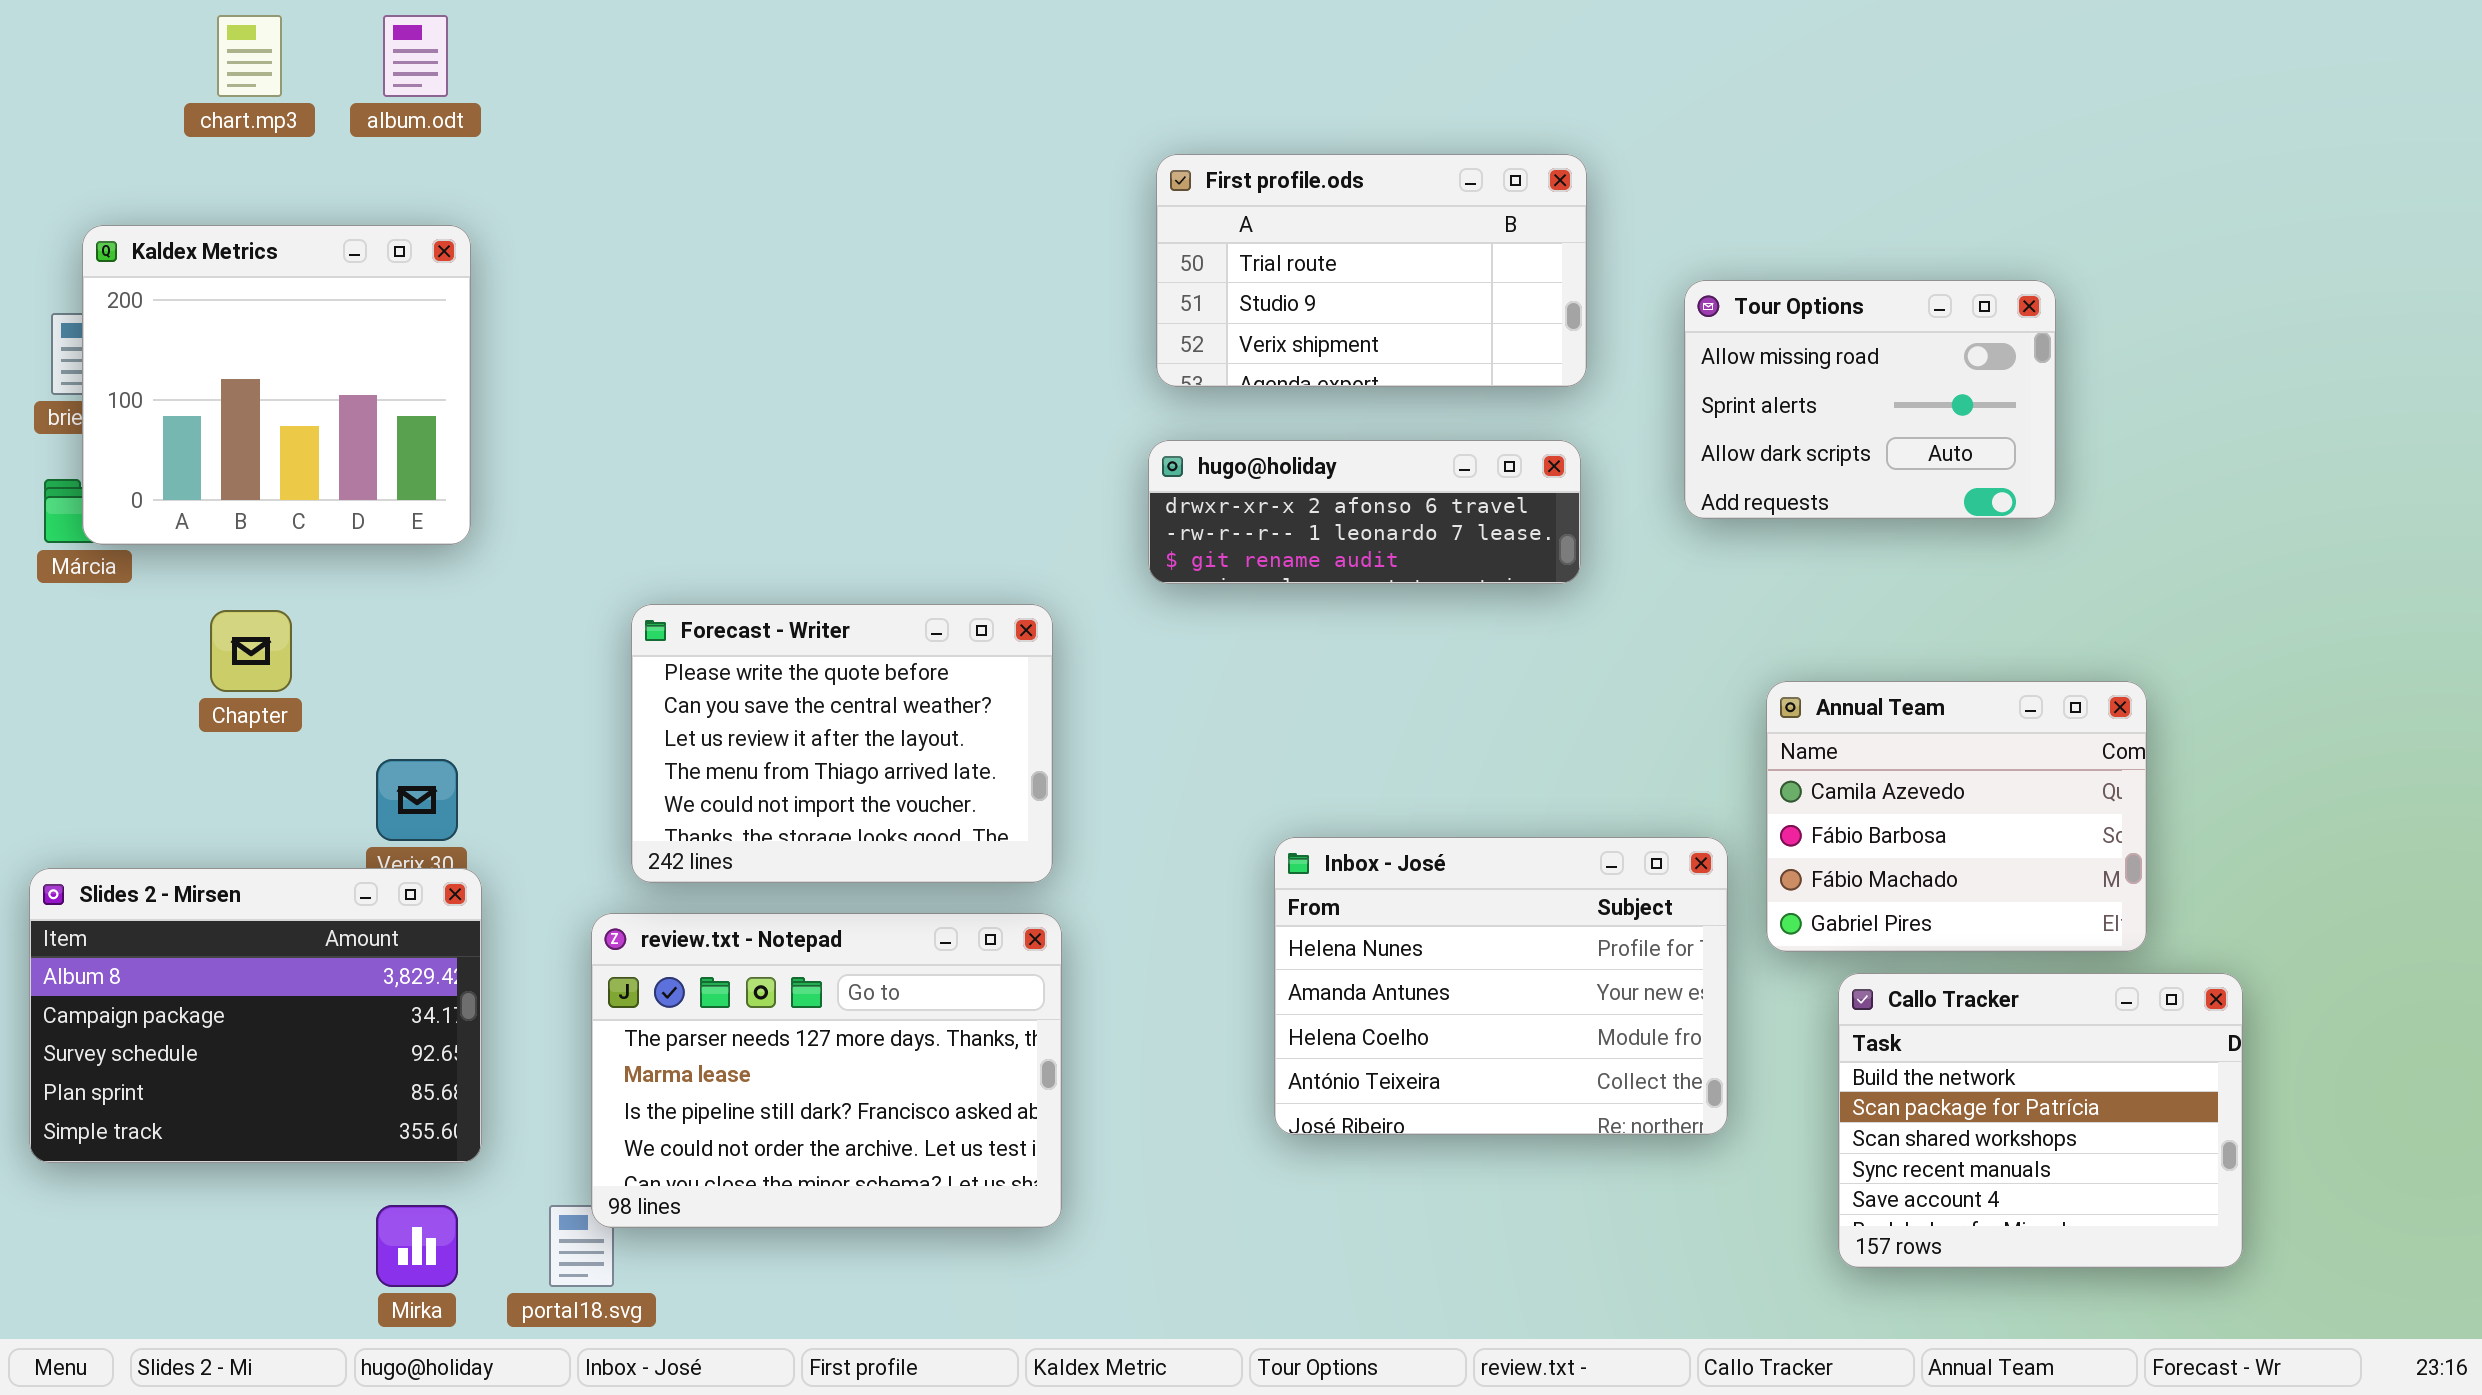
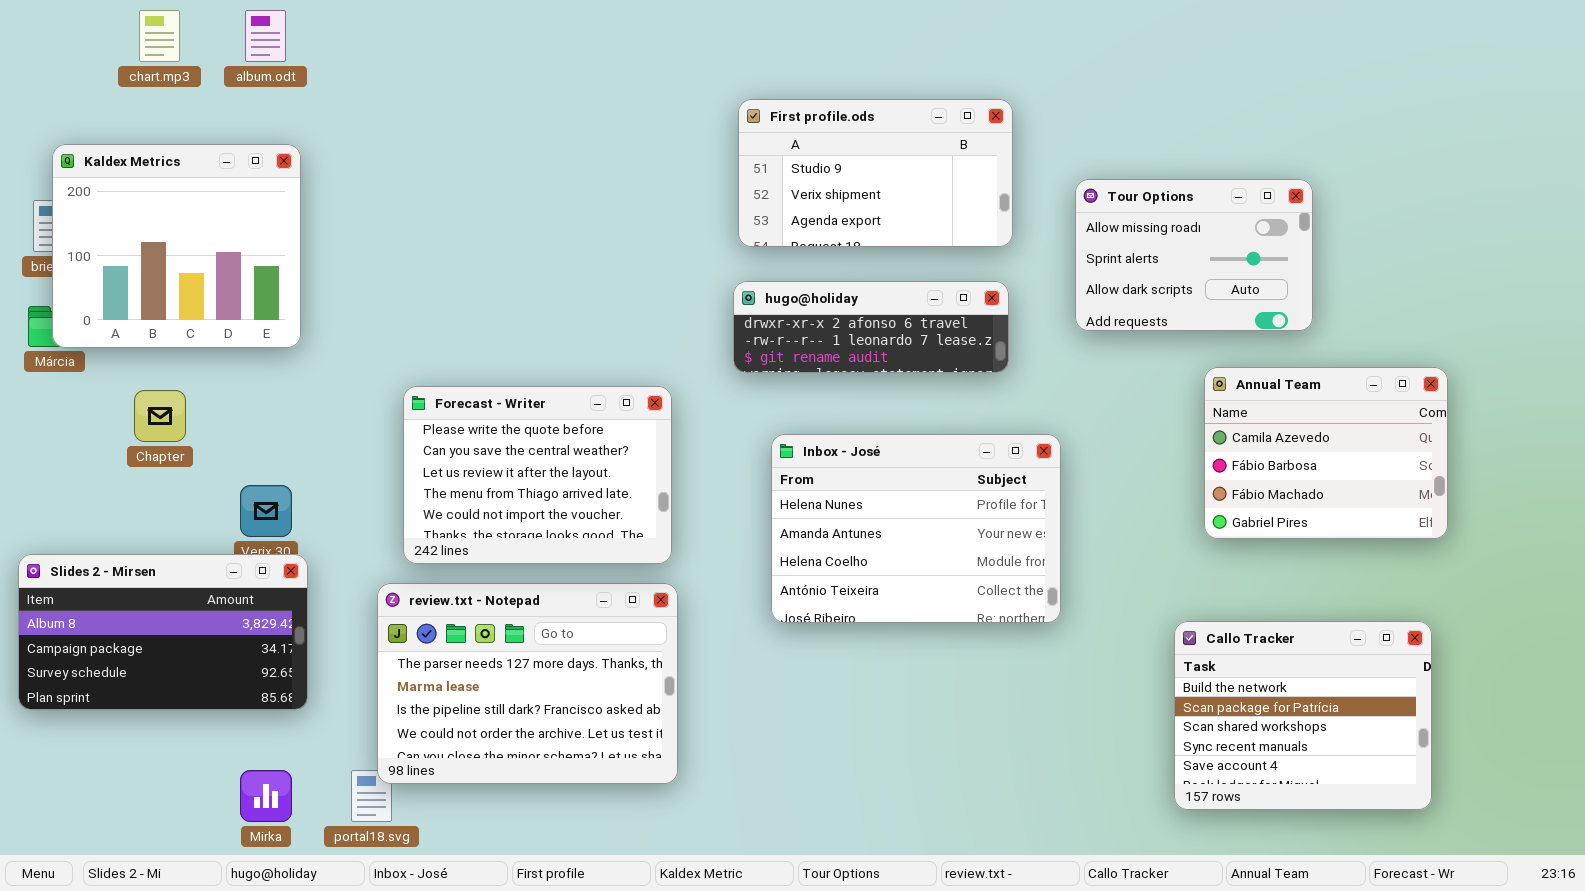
First profile.ods: [1156,154,1587,387] -> [738,99,1013,247], scrolled down 1 row
Annual Team: [1766,681,2147,952] -> [1204,367,1448,539], moved
Inbox - José: [1274,837,1728,1135] -> [771,434,1061,623], moved
Slides 2 - Mirsen: [29,868,482,1163] -> [18,554,308,710], resized

